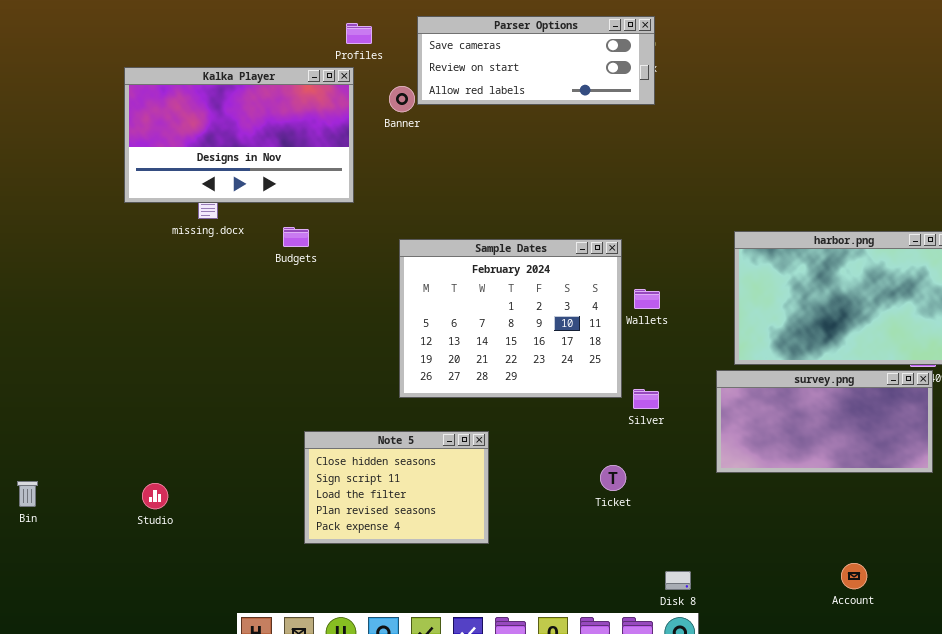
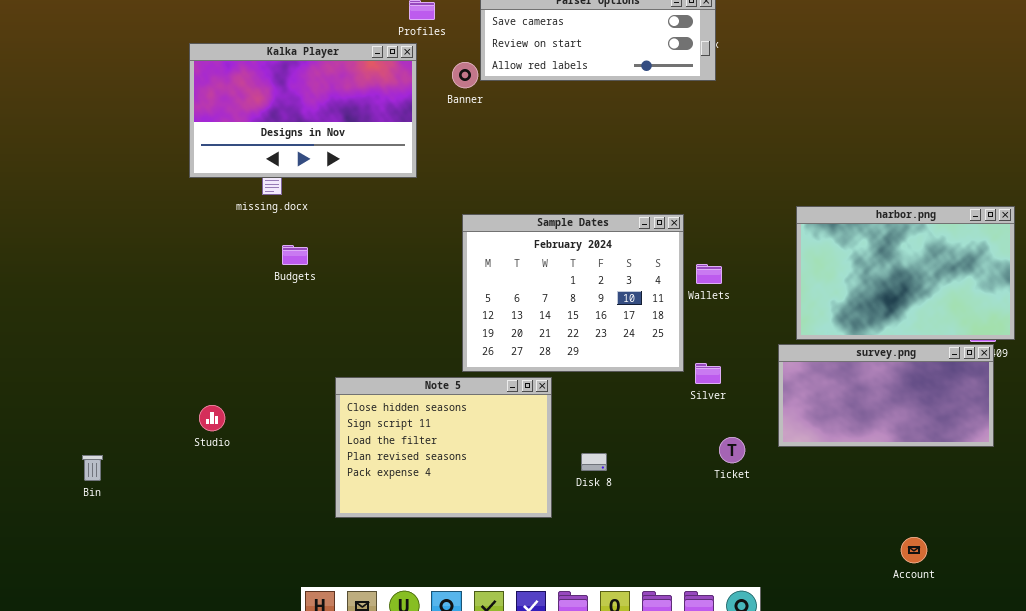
Budgets: [283,227,309,247] -> [282,245,308,265], moved
Note 5: [304,431,489,544] -> [335,377,552,518], resized
Ticket: [600,465,626,491] -> [719,437,745,463], moved
Studio: [142,483,168,509] -> [199,405,225,431], moved
Disk 8: [665,571,691,590] -> [581,453,607,471], moved

